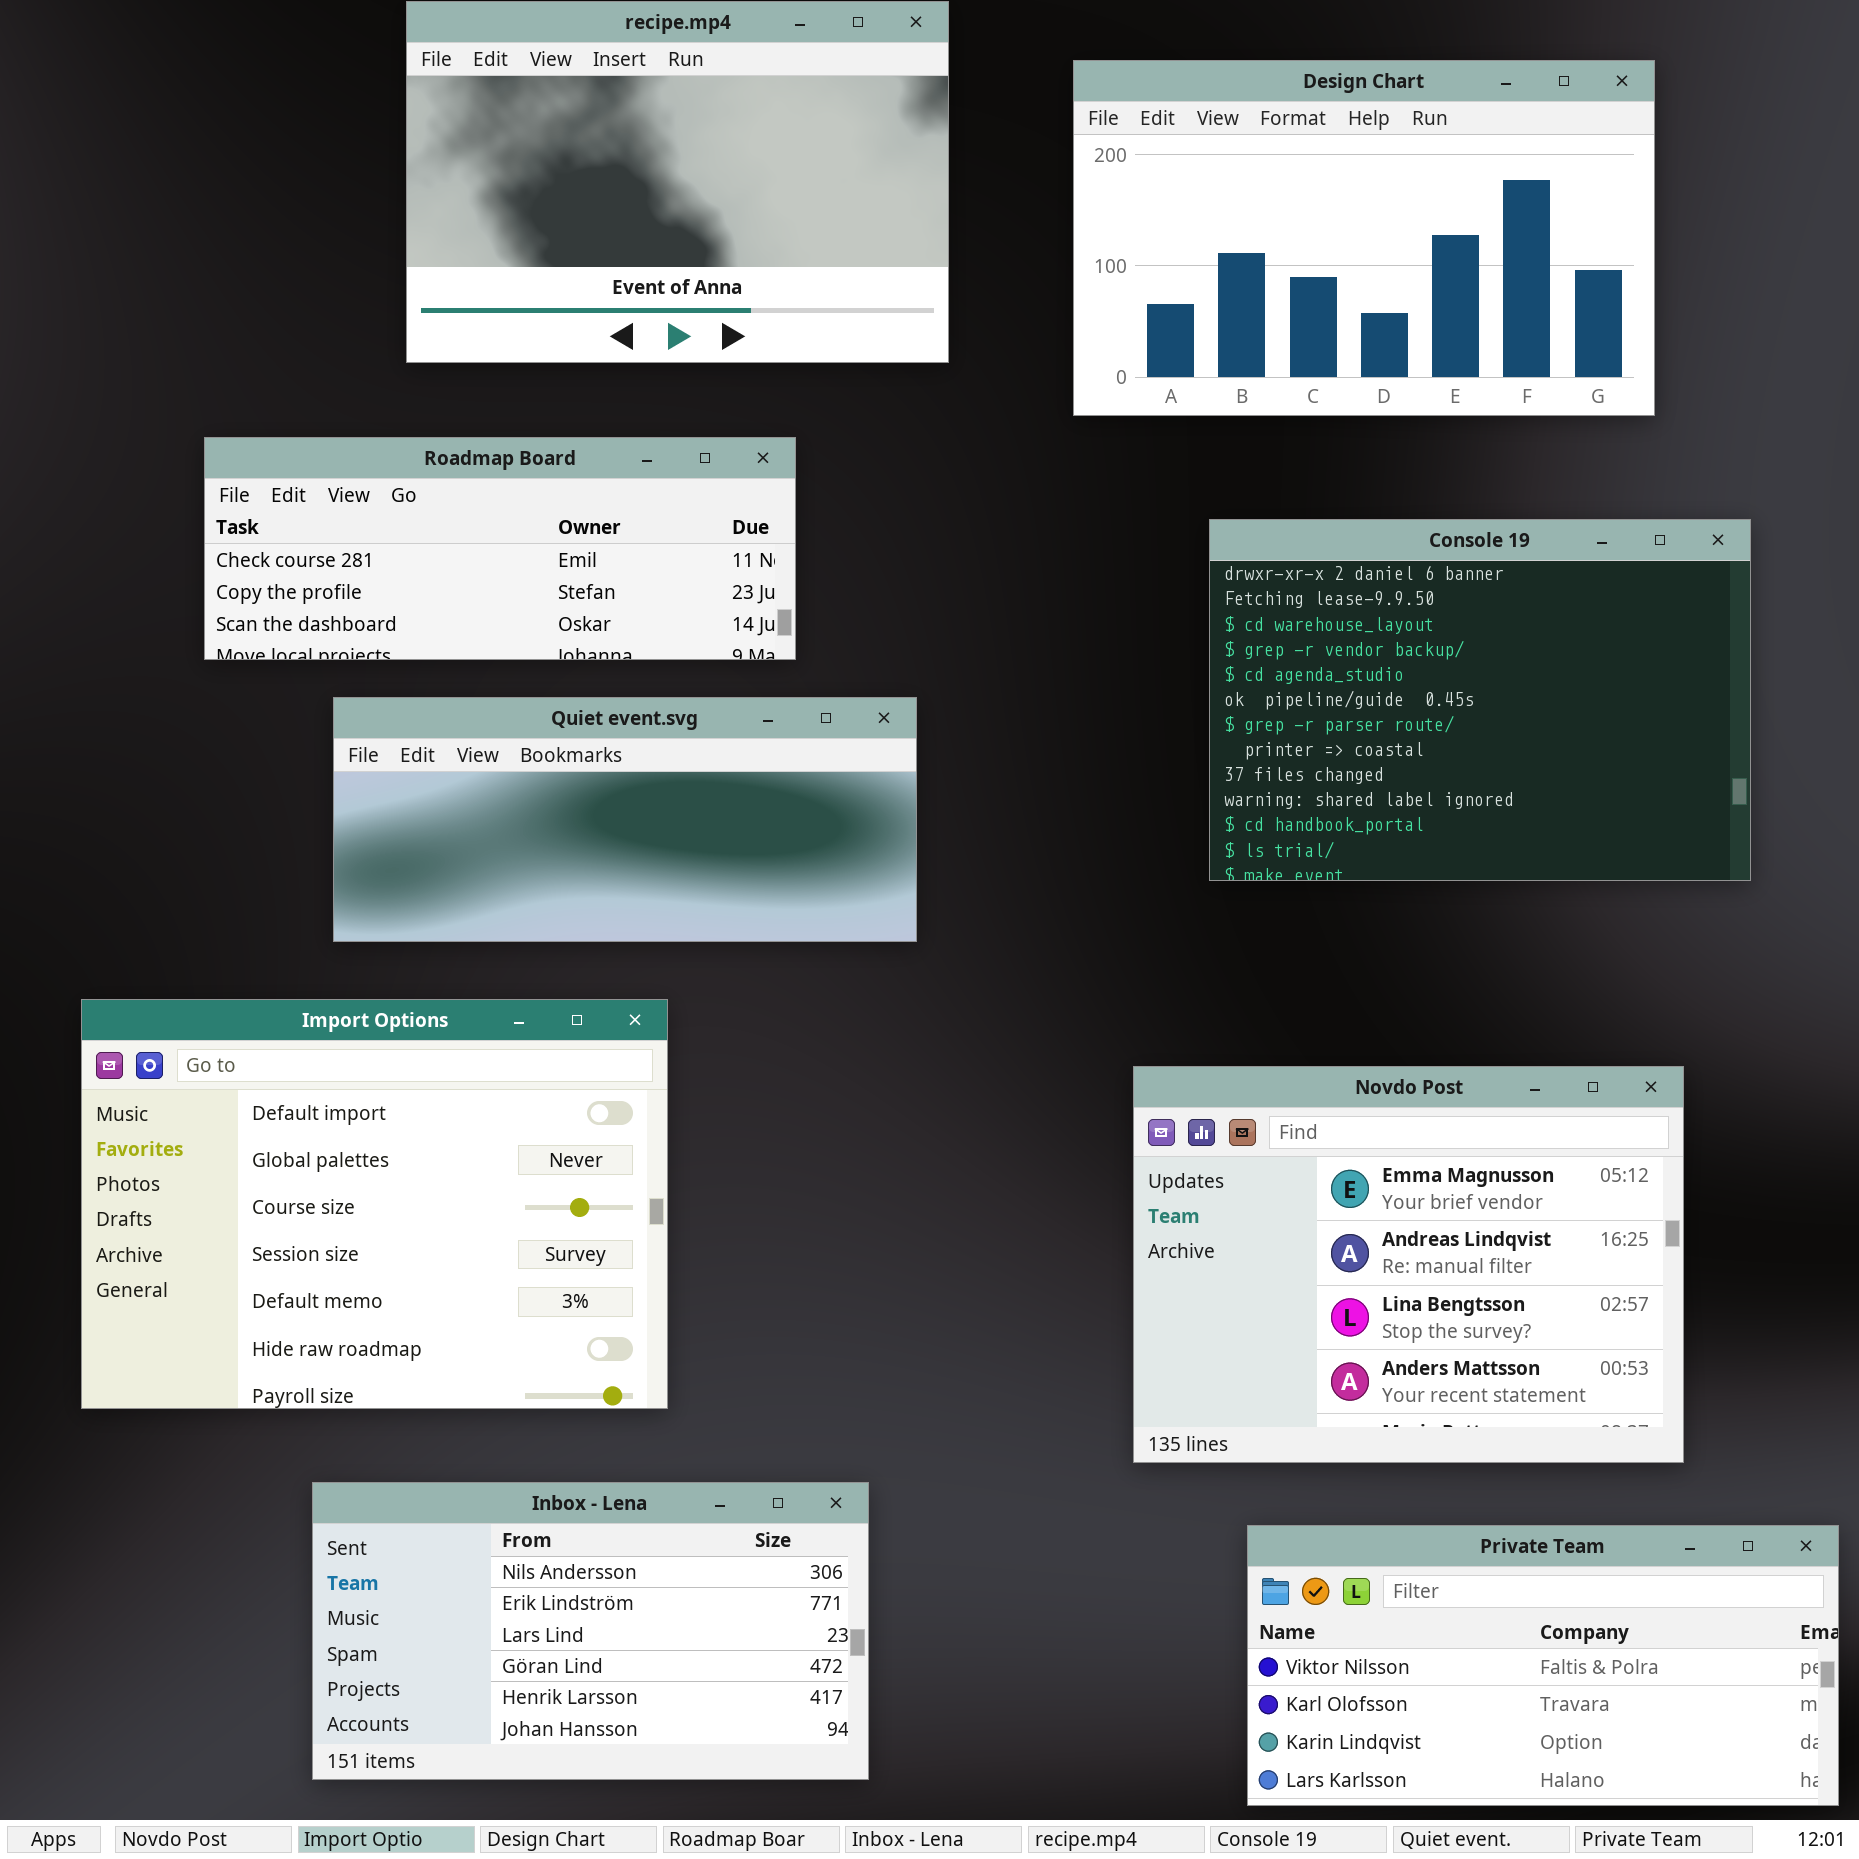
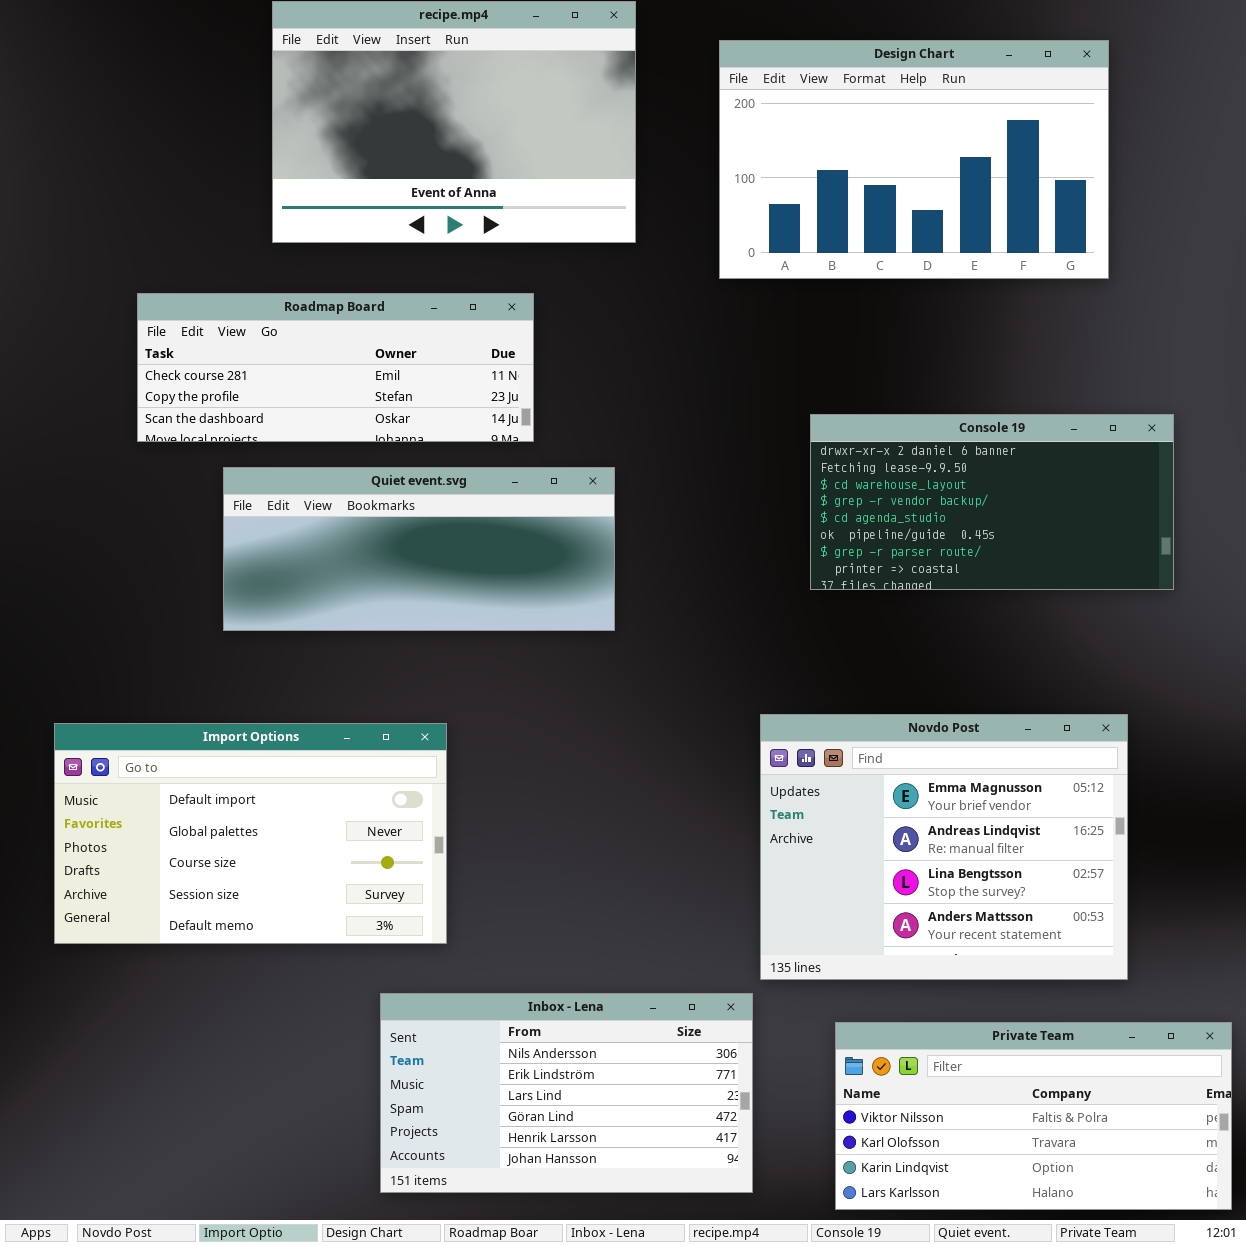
Console 19: [1209,519,1751,881] -> [810,414,1174,590], resized
Import Options: [81,999,668,1409] -> [54,723,447,944], resized
Inbox - Lena: [312,1482,869,1780] -> [380,993,753,1193], moved

